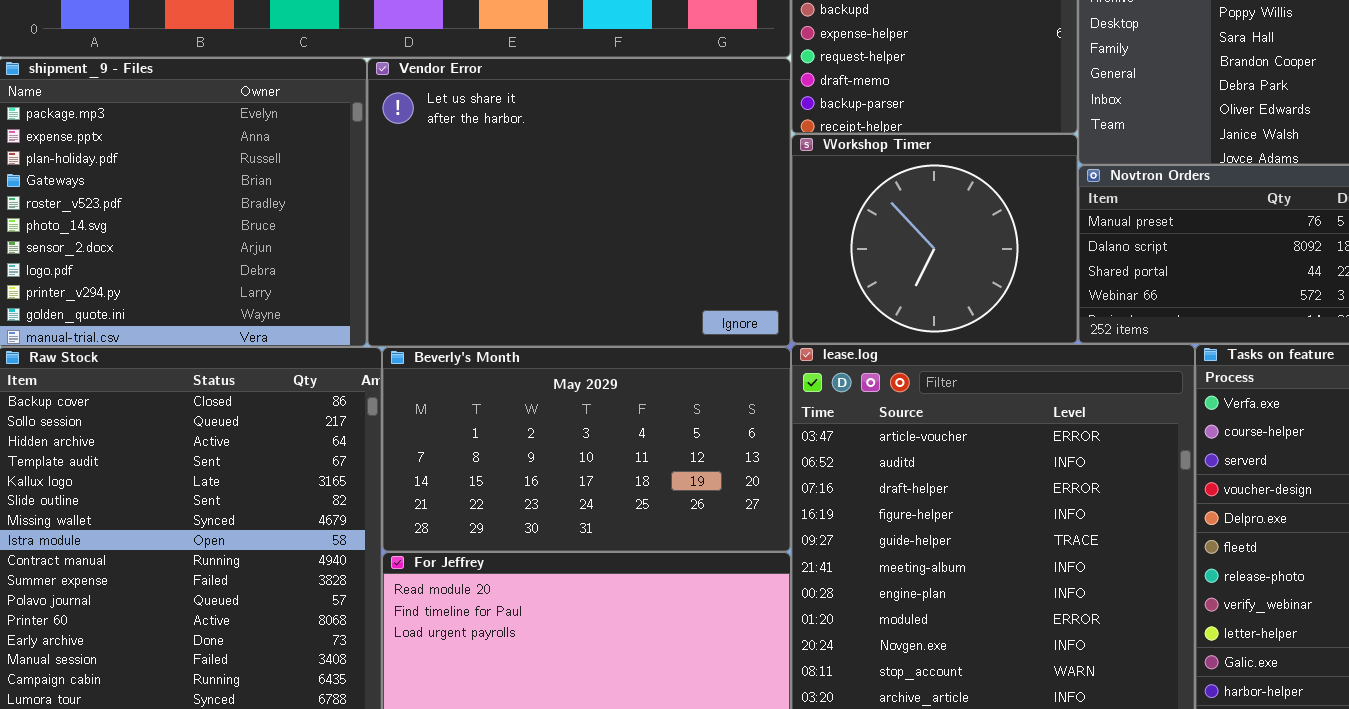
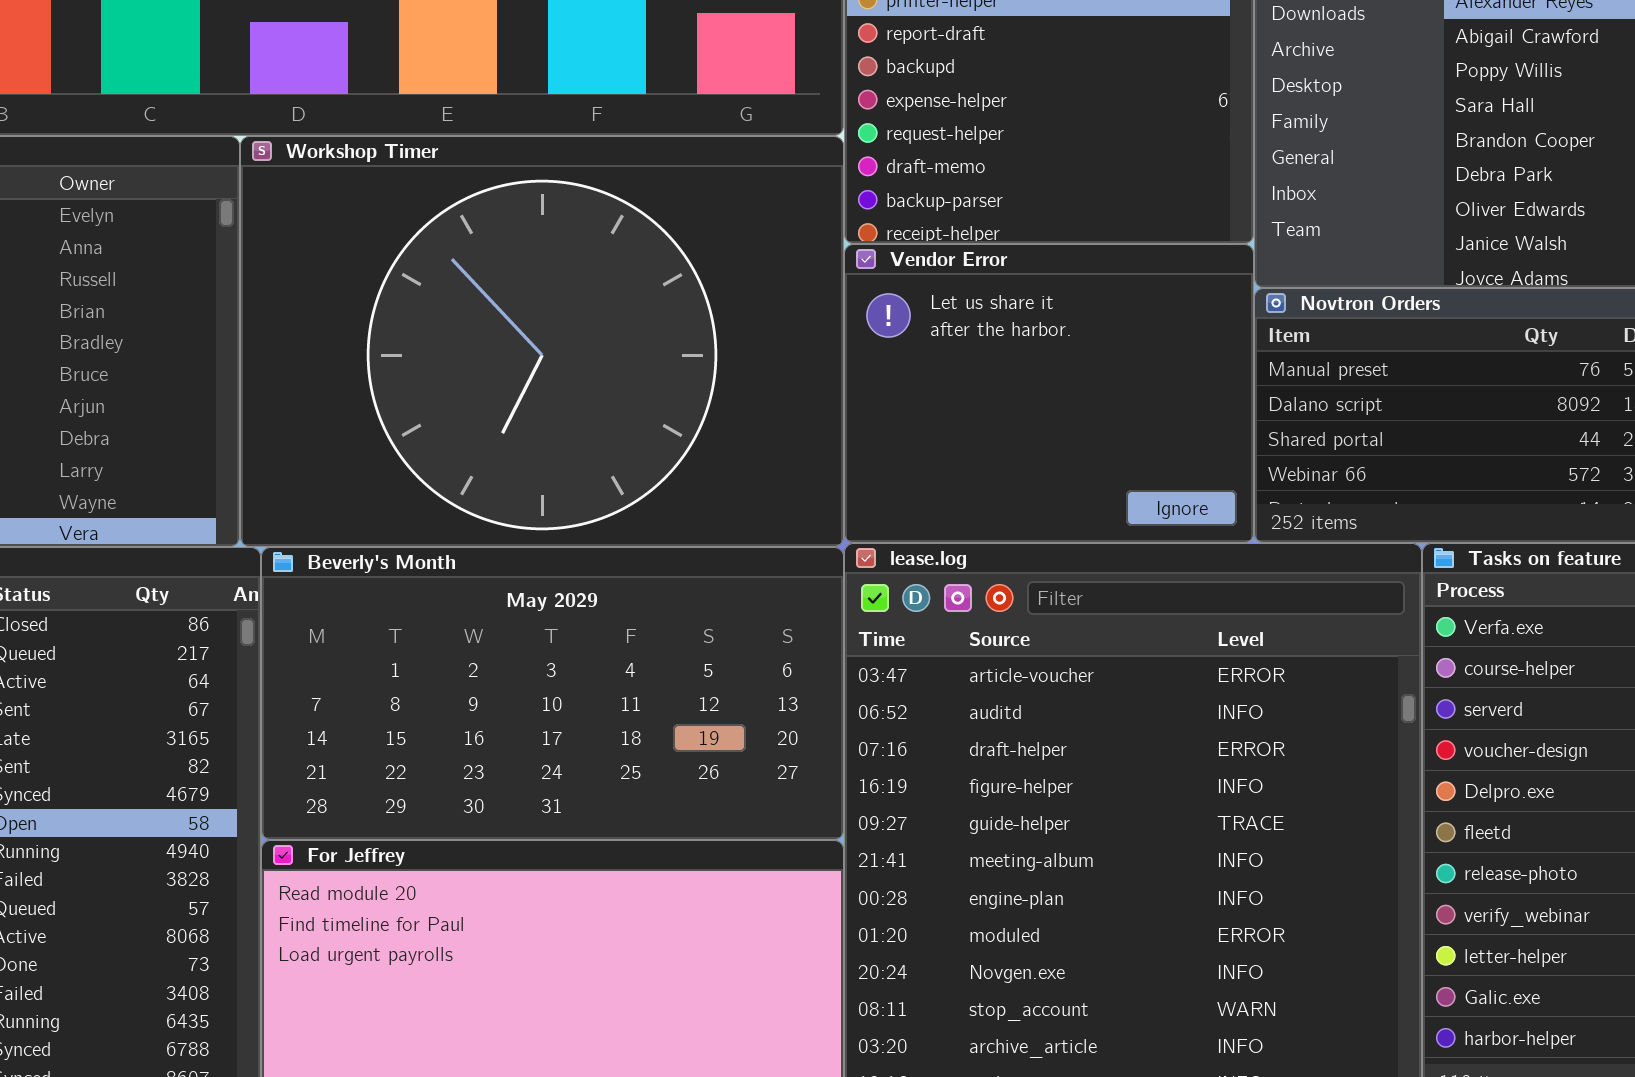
Vendor Error: [367,58,791,347] -> [844,244,1254,543], moved, resized
Workshop Timer: [791,134,1078,344] -> [240,136,844,547], moved, resized

